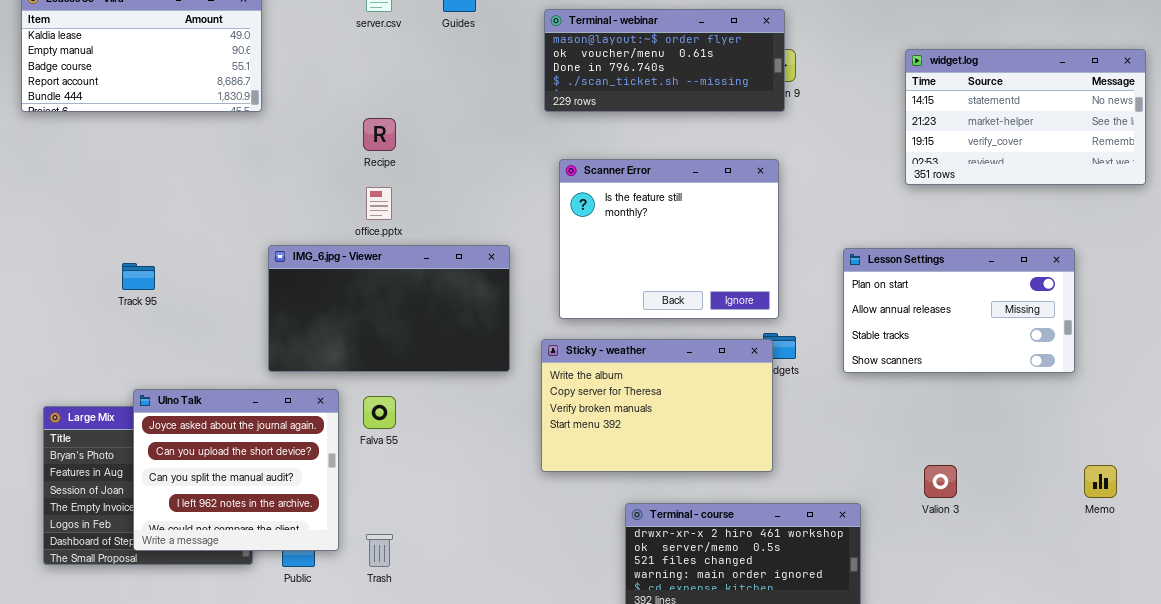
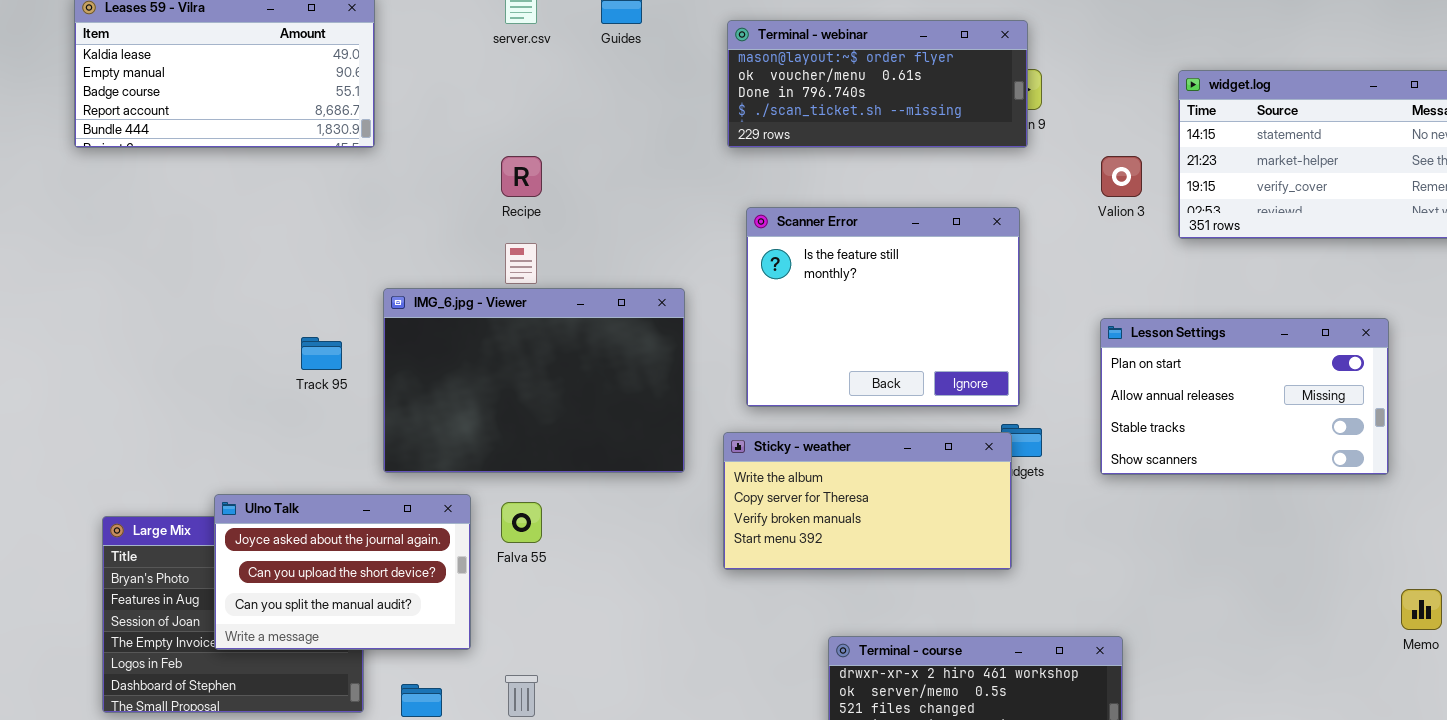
IMG_6.jpg - Viewer: [268,245,510,372] -> [383,288,685,473], resized
Track 95: [122,263,155,290] -> [301,337,342,370], moved
Sticky - weather: [541,339,773,472] -> [723,432,1012,570], resized
Ulno Talk: [133,389,339,551] -> [214,494,471,650], resized
Valion 3: [924,465,957,498] -> [1101,156,1142,197], moved

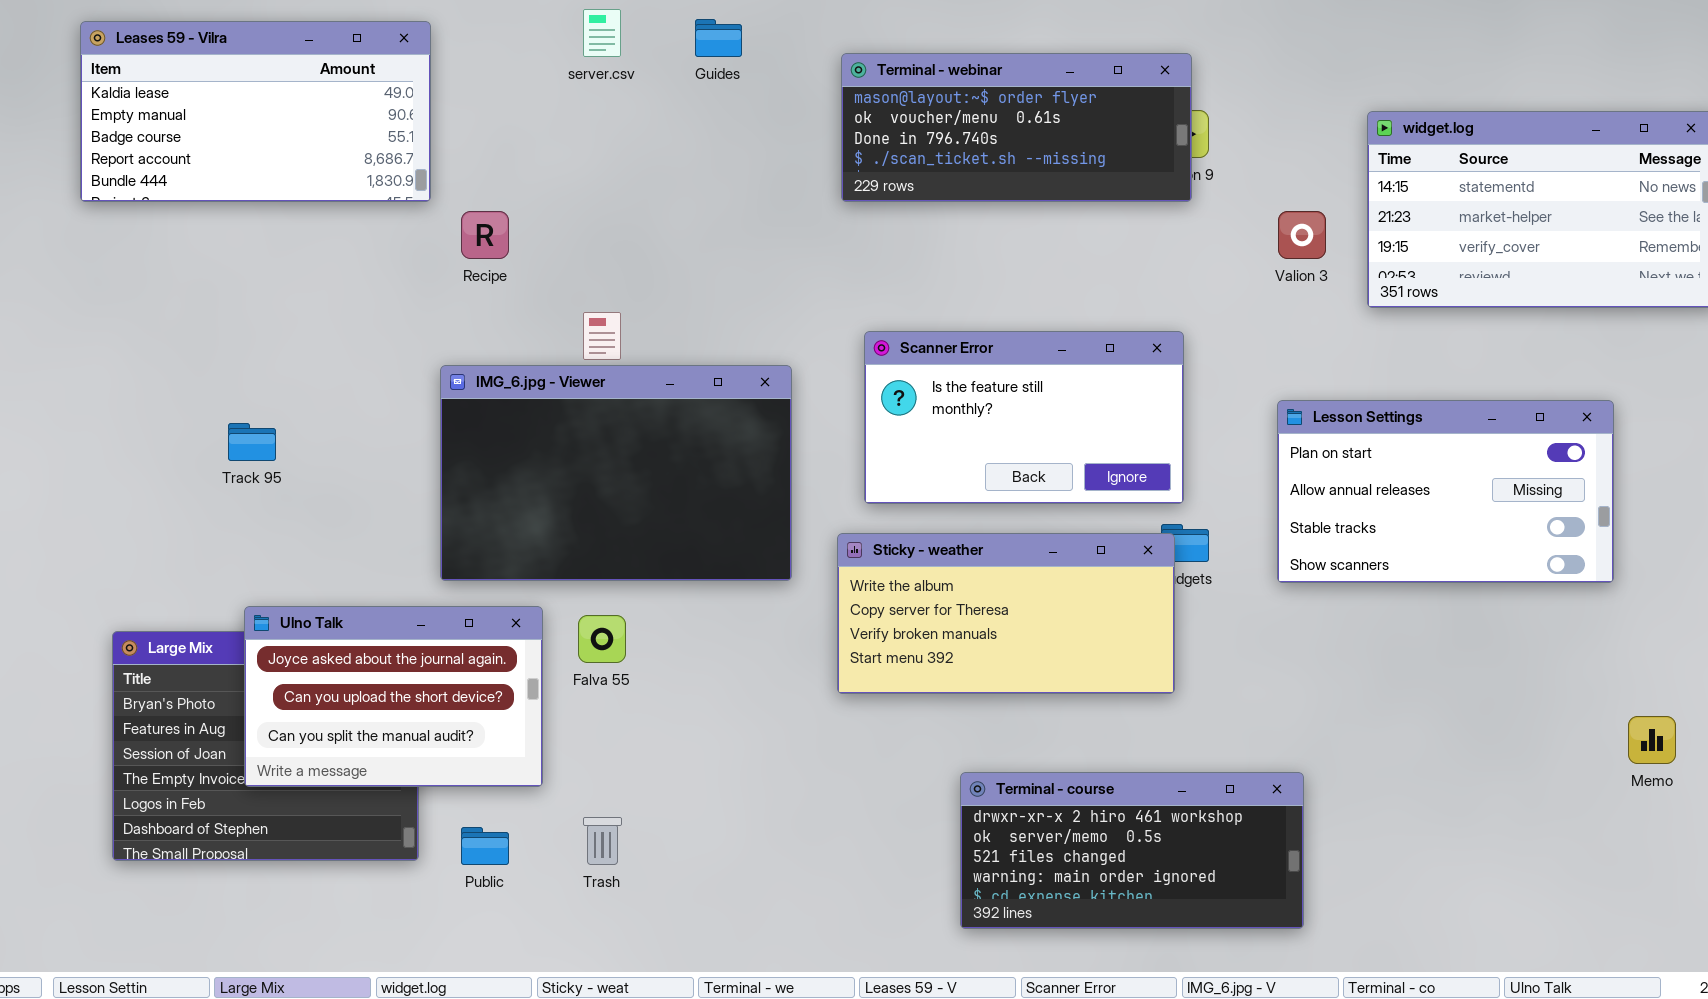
Recipe: [501,156,542,197] -> [461,211,509,259], moved
Scanner Error: [746,207,1020,407] -> [864,331,1184,504], resized
Track 95: [301,337,342,370] -> [228,423,276,461], moved

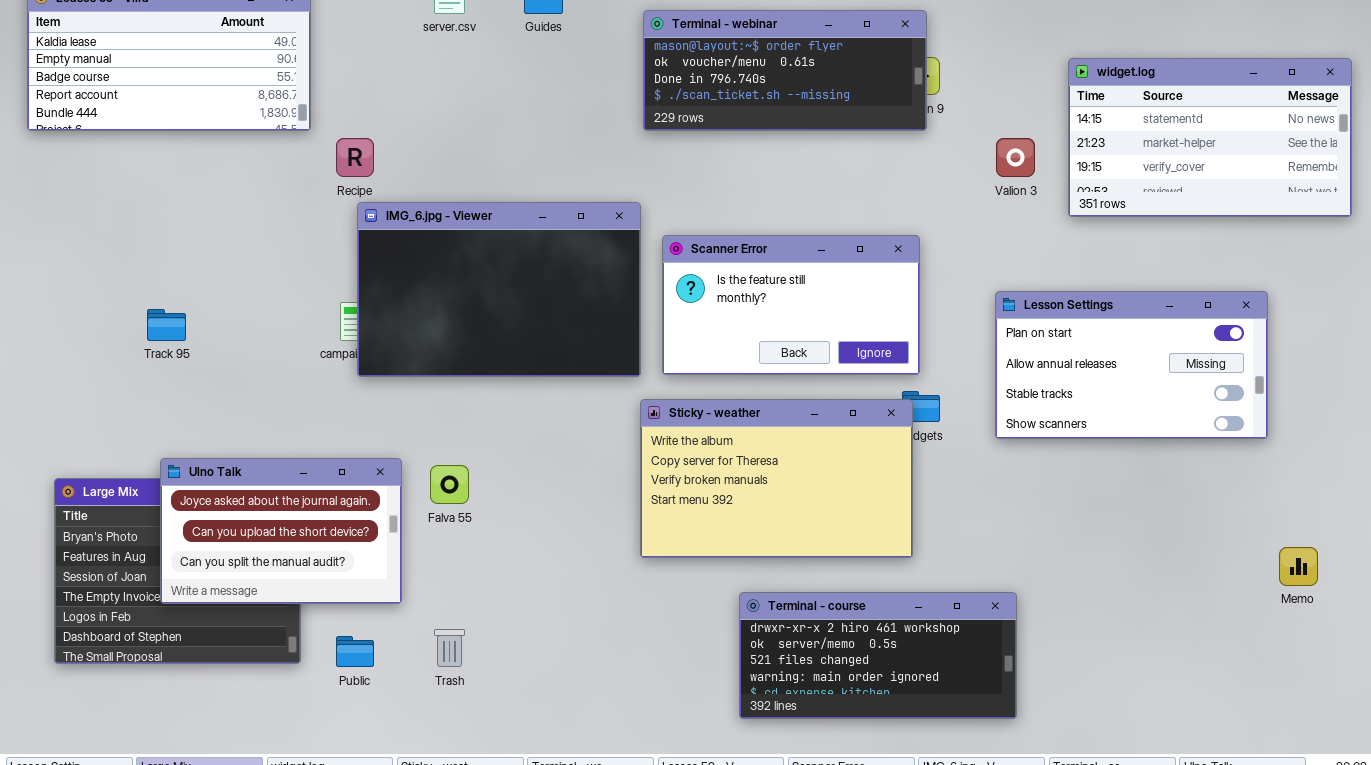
IMG_6.jpg - Viewer: [440,365,792,581] -> [357,202,641,377], moved
Sticky - weather: [837,533,1175,694] -> [640,399,913,558], resized

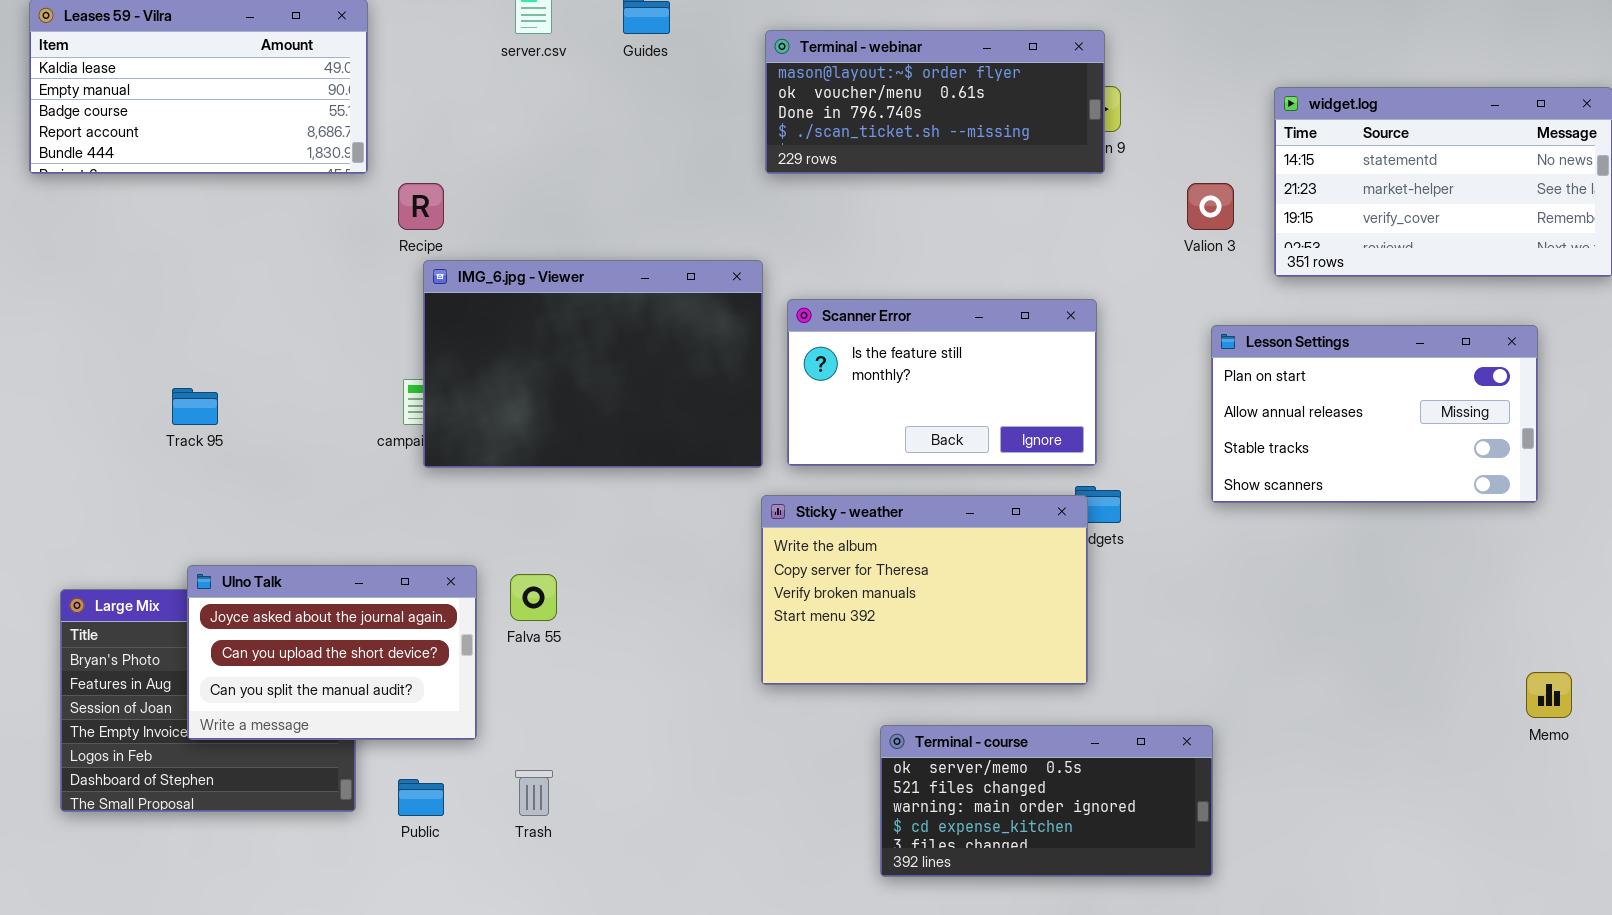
Lesson Settings: [995,291,1268,439] -> [1211,325,1538,503], moved
Terminal - course: [739,592,1017,719] -> [880,725,1213,877], scrolled down 1 row

